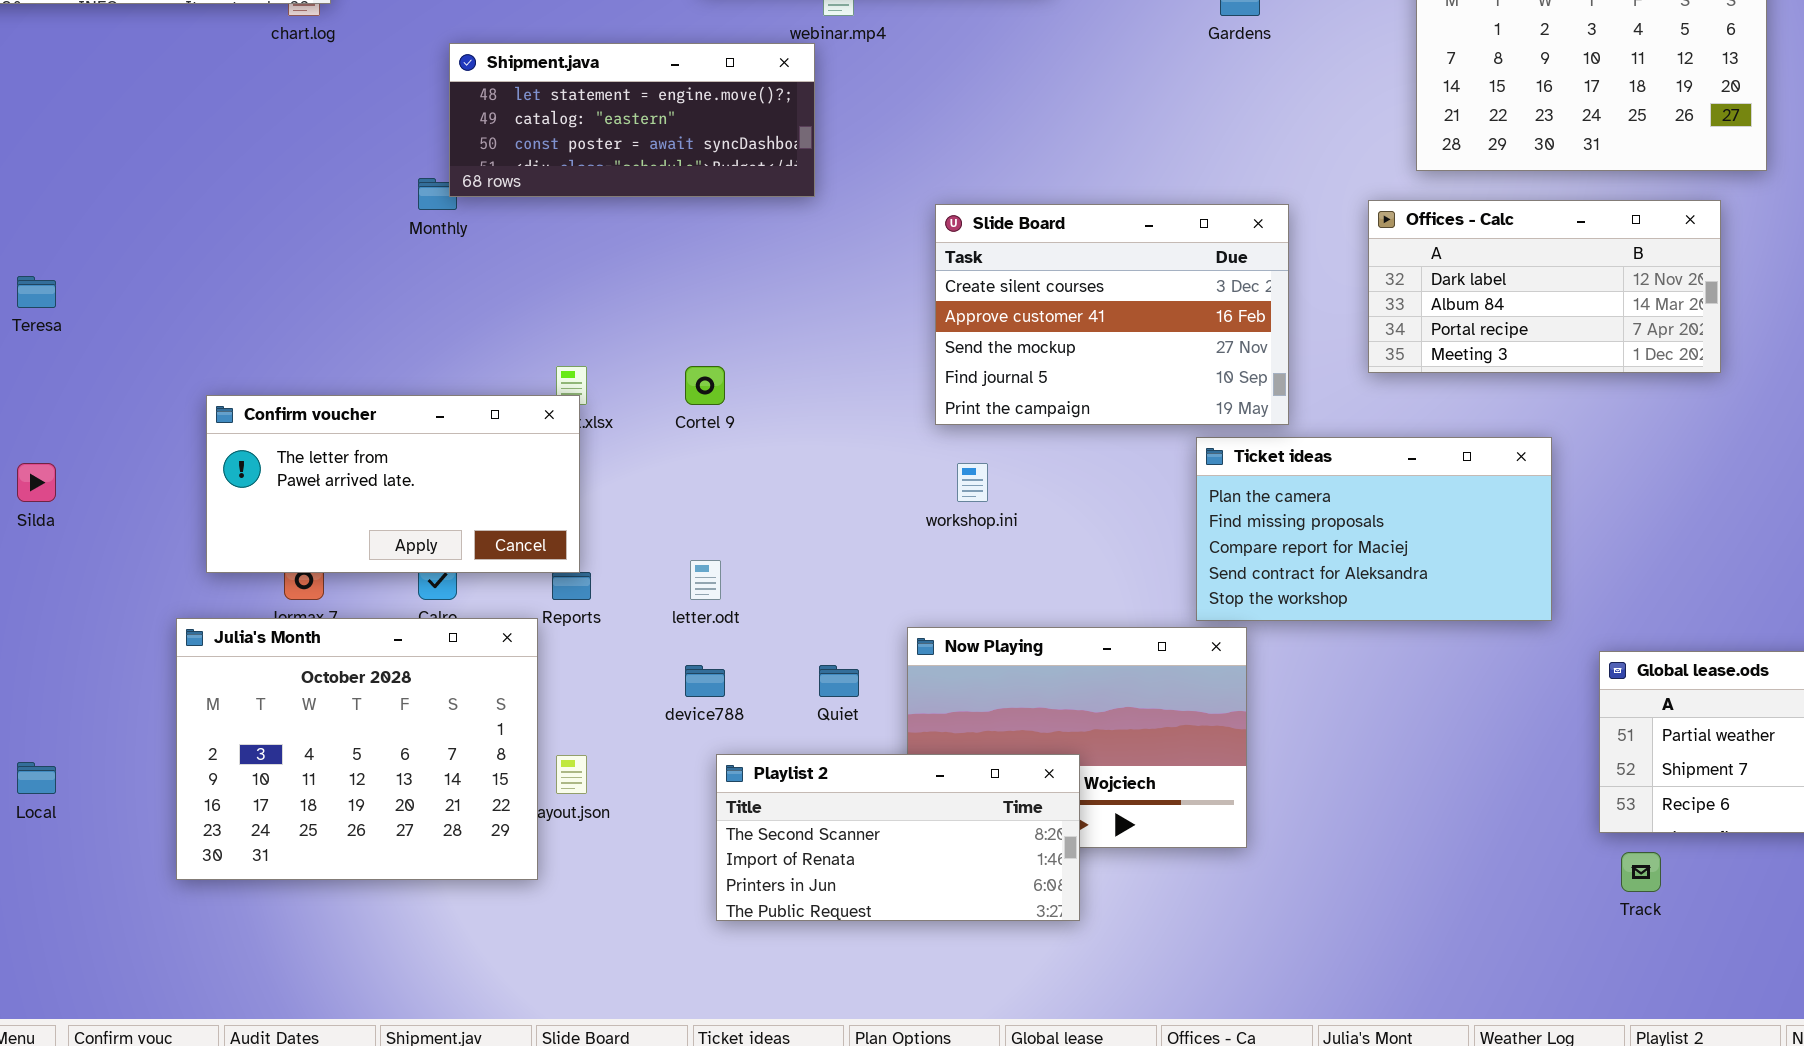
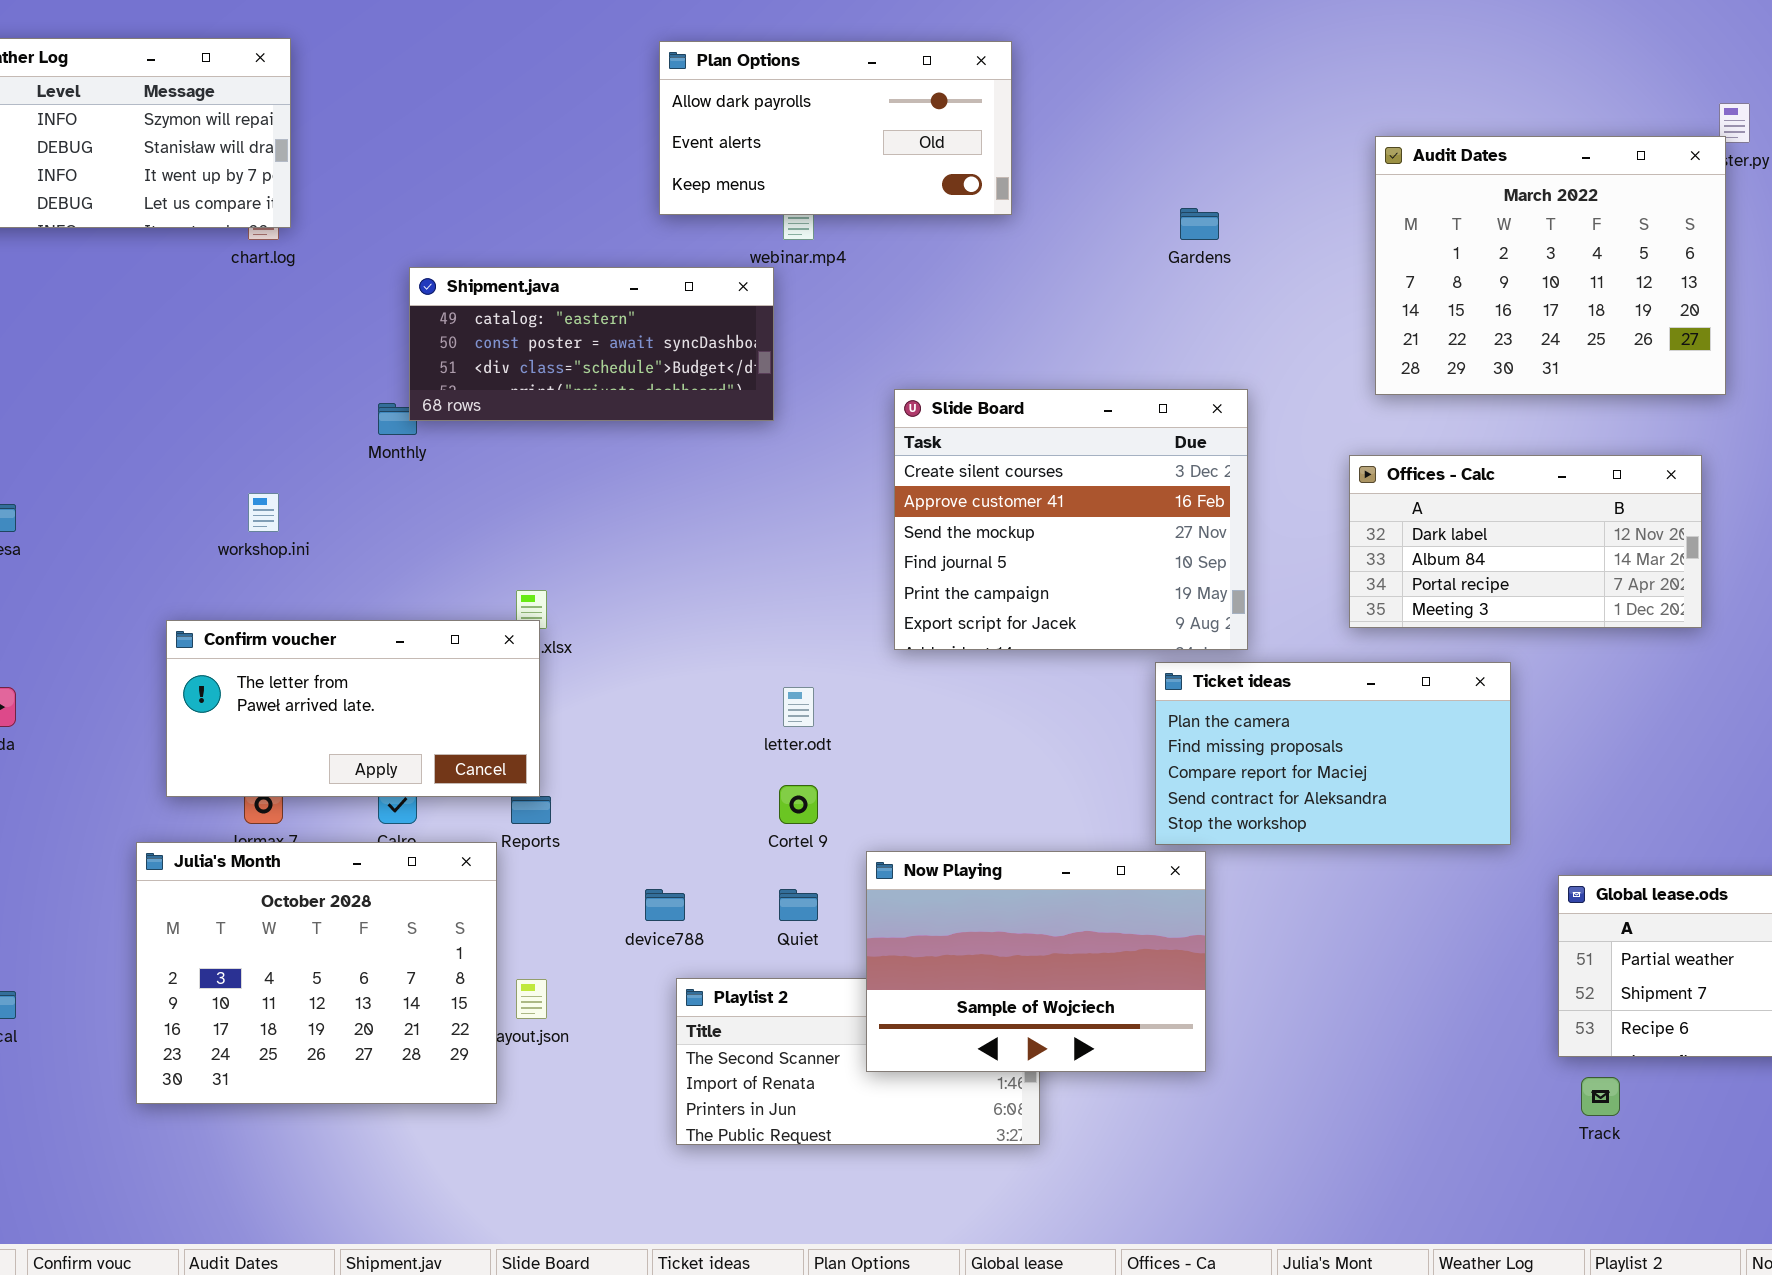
Shipment.java: [449,43,815,197] -> [409,267,774,421], scrolled down 1 row
Offices - Calc: [1368,200,1721,373] -> [1349,455,1702,628], moved
Slide Board: [935,204,1289,425] -> [894,389,1248,650], resized
Cortel 9: [685,366,725,405] -> [779,785,818,824], moved
workshop.ini: [957,463,988,502] -> [248,493,279,532], moved
letter.odt: [690,560,721,600] -> [783,687,814,727], moved
Now Playing: [907,627,1247,848] -> [866,851,1206,1072], raised

